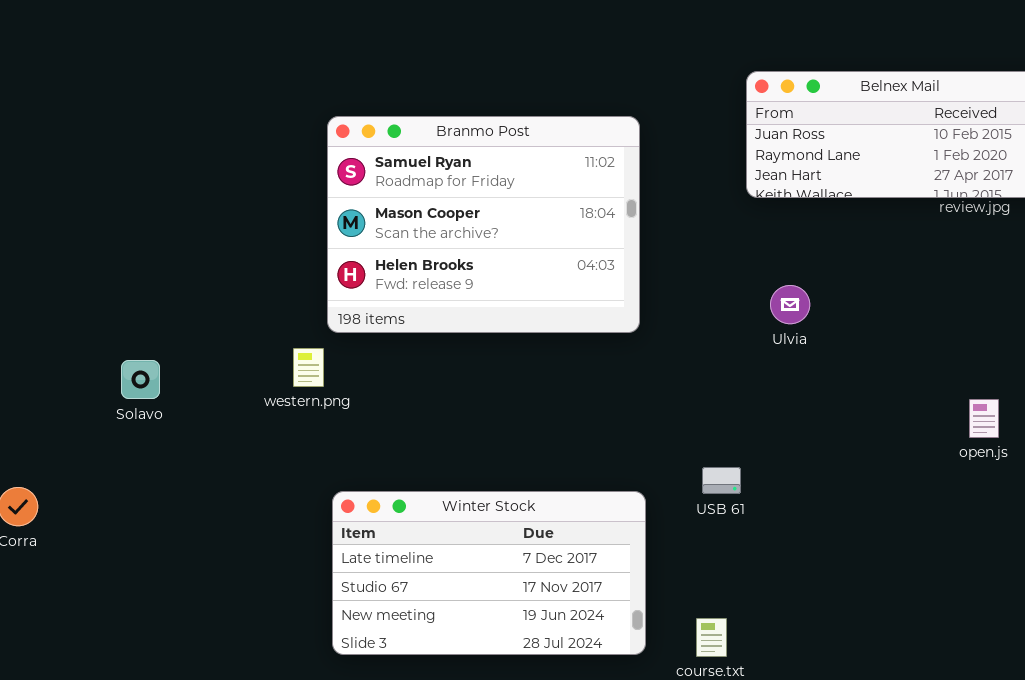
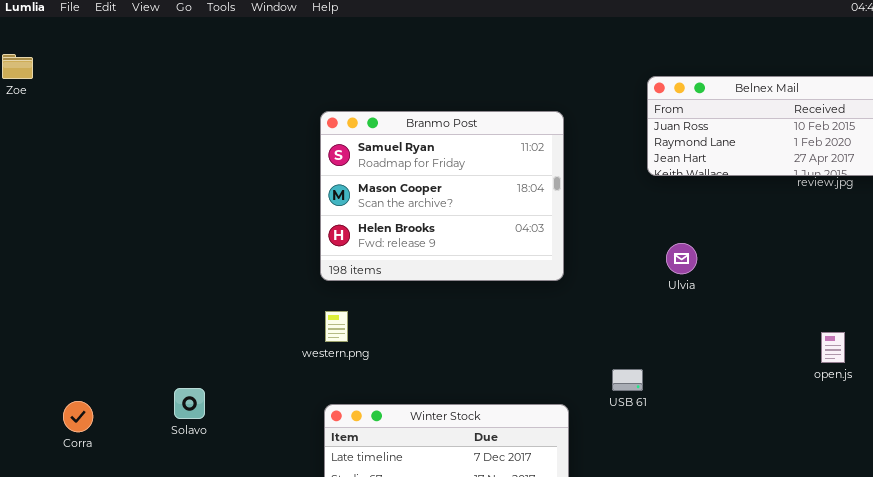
western.png: [293,348,324,387] -> [325,311,348,342], moved
Solavo: [121,360,160,399] -> [174,388,205,419], moved
USB 61: [702,467,741,494] -> [612,369,643,391], moved

